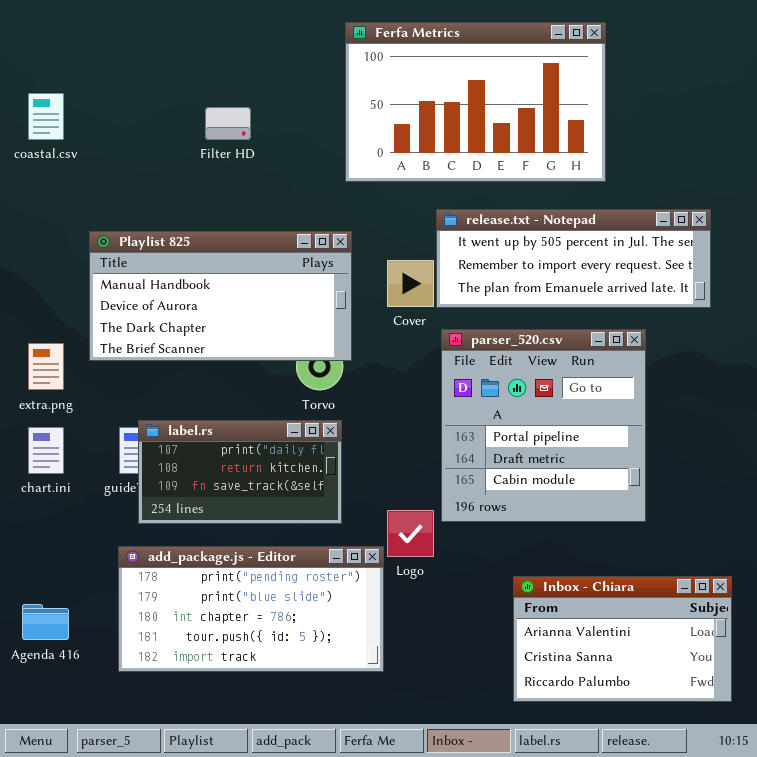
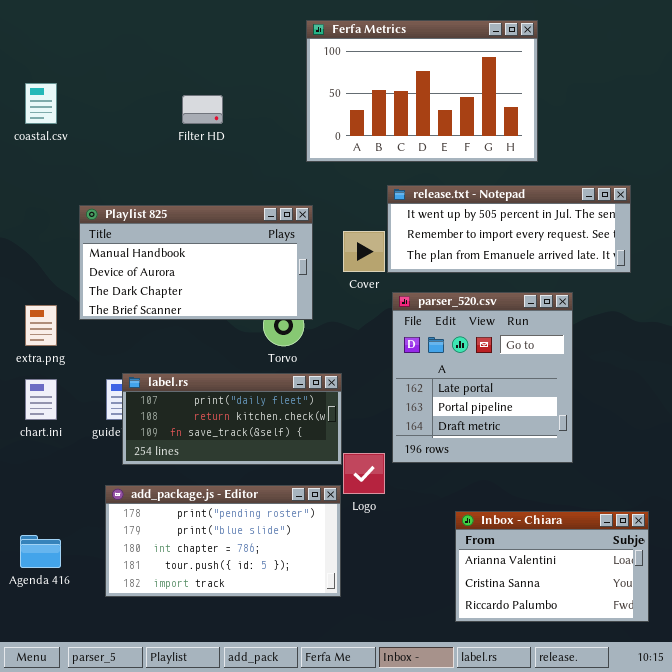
parser_520.csv: [441,329,646,522] -> [392,292,573,463], scrolled up 1 row
label.rs: [138,420,342,524] -> [122,373,342,465], resized

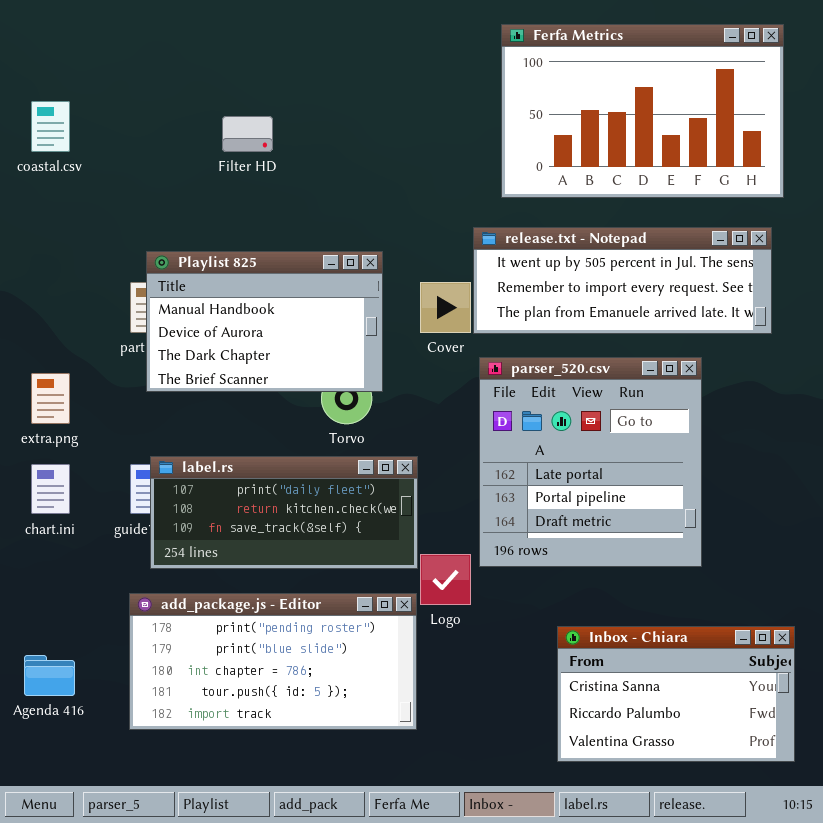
Ferfa Metrics: [306,20,538,162] -> [501,24,784,198], moved
Playlist 825: [79,205,313,320] -> [146,251,383,392], resized
Inbox - Chiara: [455,511,649,622] -> [557,626,795,762], scrolled down 1 row

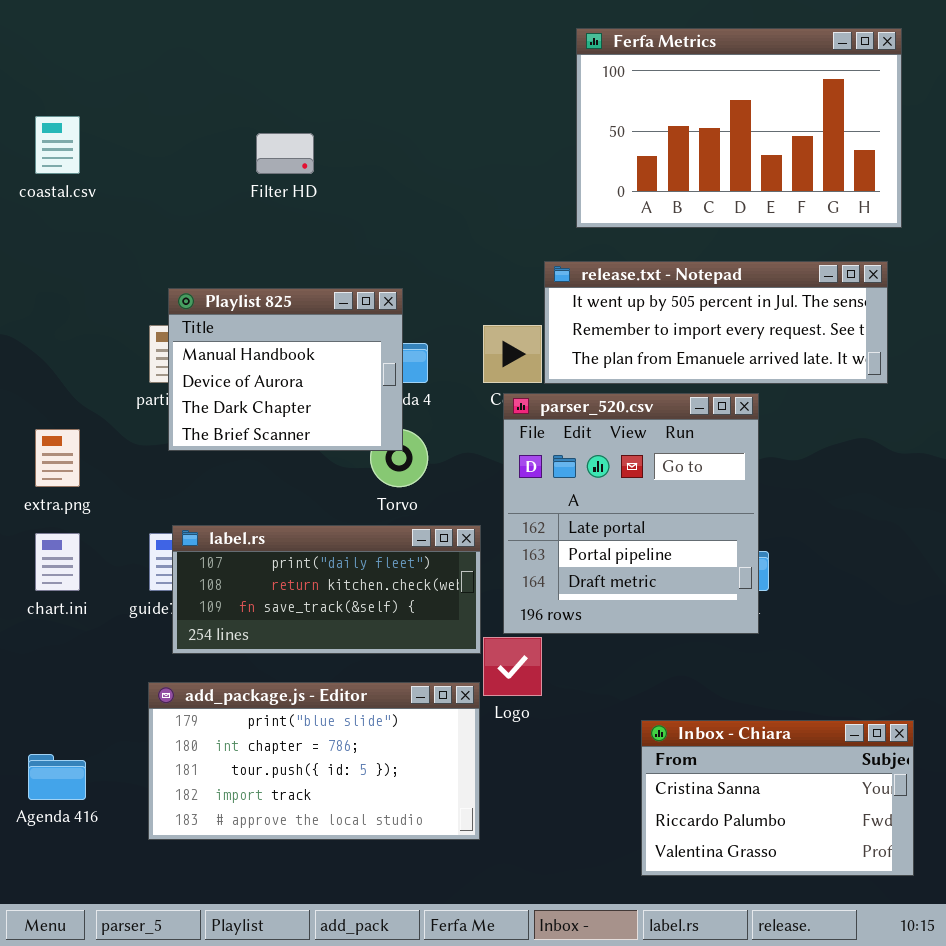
Playlist 825: [146,251,383,392] -> [168,288,403,451], resized
parser_520.csv: [479,357,702,567] -> [503,393,759,634], moved
add_package.js - Editor: [129,593,417,730] -> [148,682,480,840], scrolled down 1 row

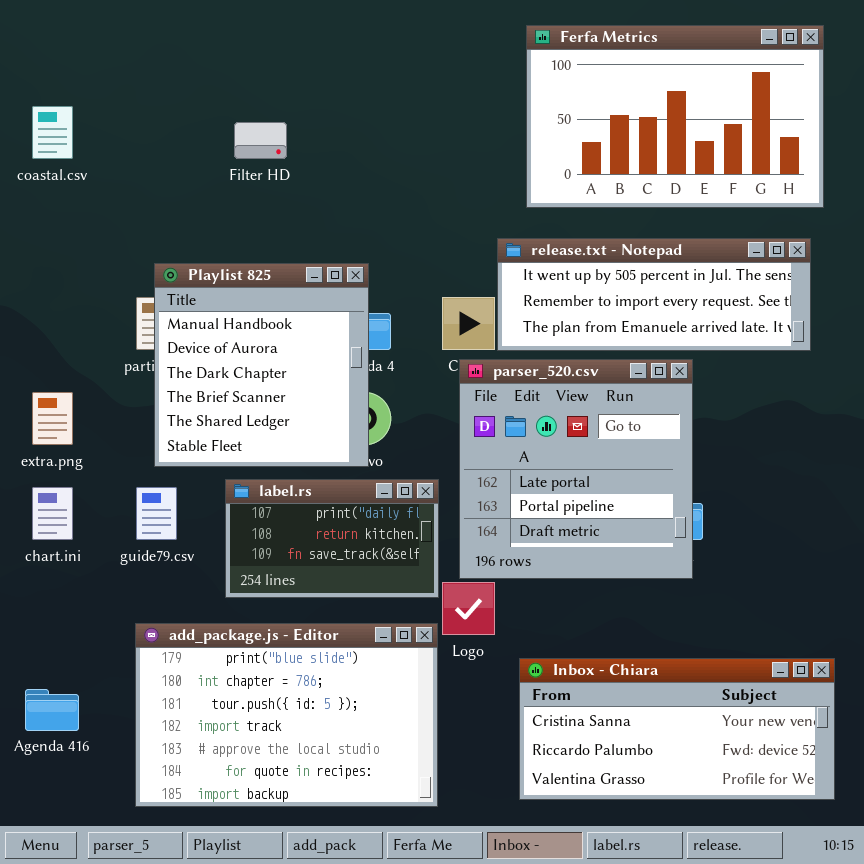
Playlist 825: [168,288,403,451] -> [154,263,369,467], resized
label.rs: [172,525,481,654] -> [225,479,439,598], resized
add_package.js - Editor: [148,682,480,840] -> [135,623,438,807], resized
Inbox - Chiara: [641,720,914,876] -> [519,658,835,800], resized

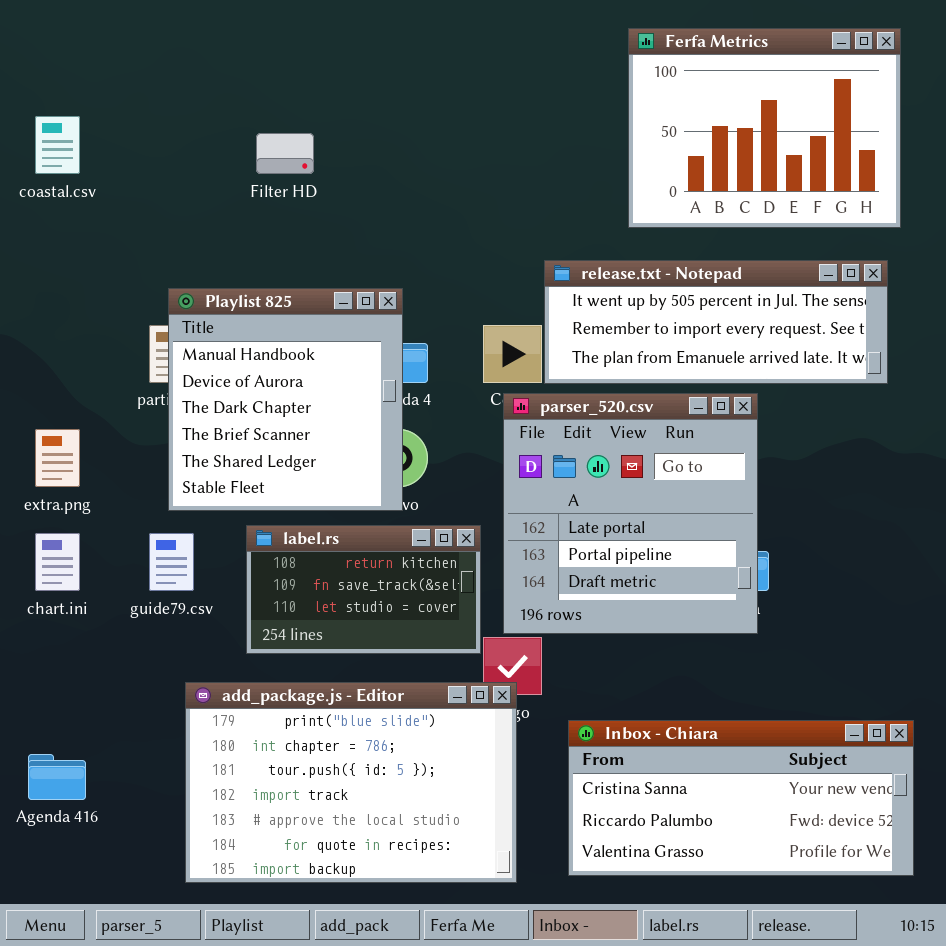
Ferfa Metrics: [526,25,824,208] -> [628,28,901,228], resized
label.rs: [225,479,439,598] -> [246,525,481,654], scrolled down 1 row
add_package.js - Editor: [135,623,438,807] -> [185,682,517,883], moved

